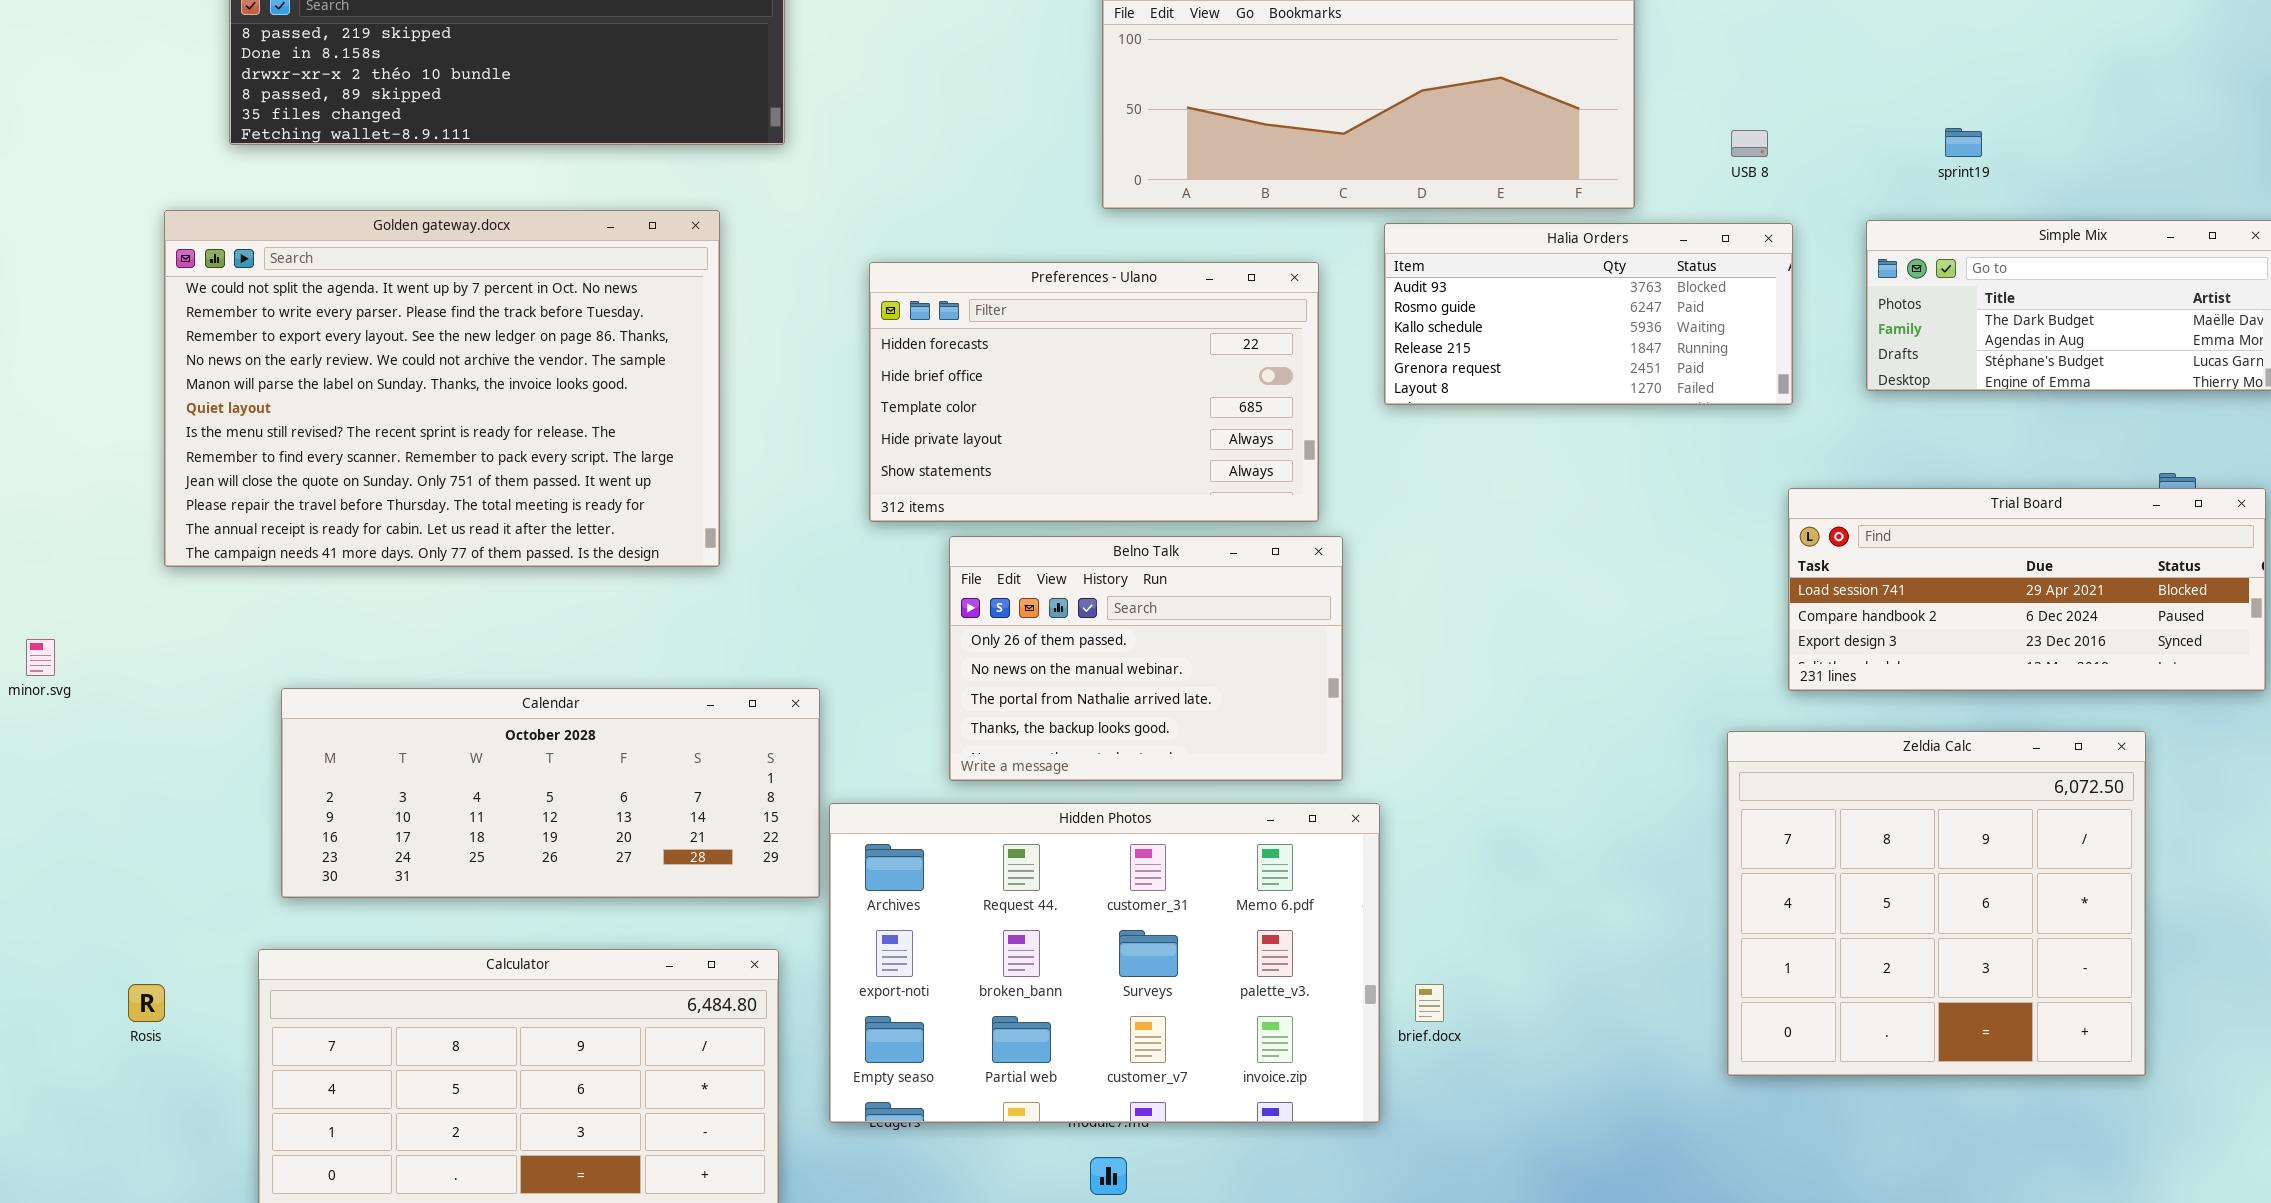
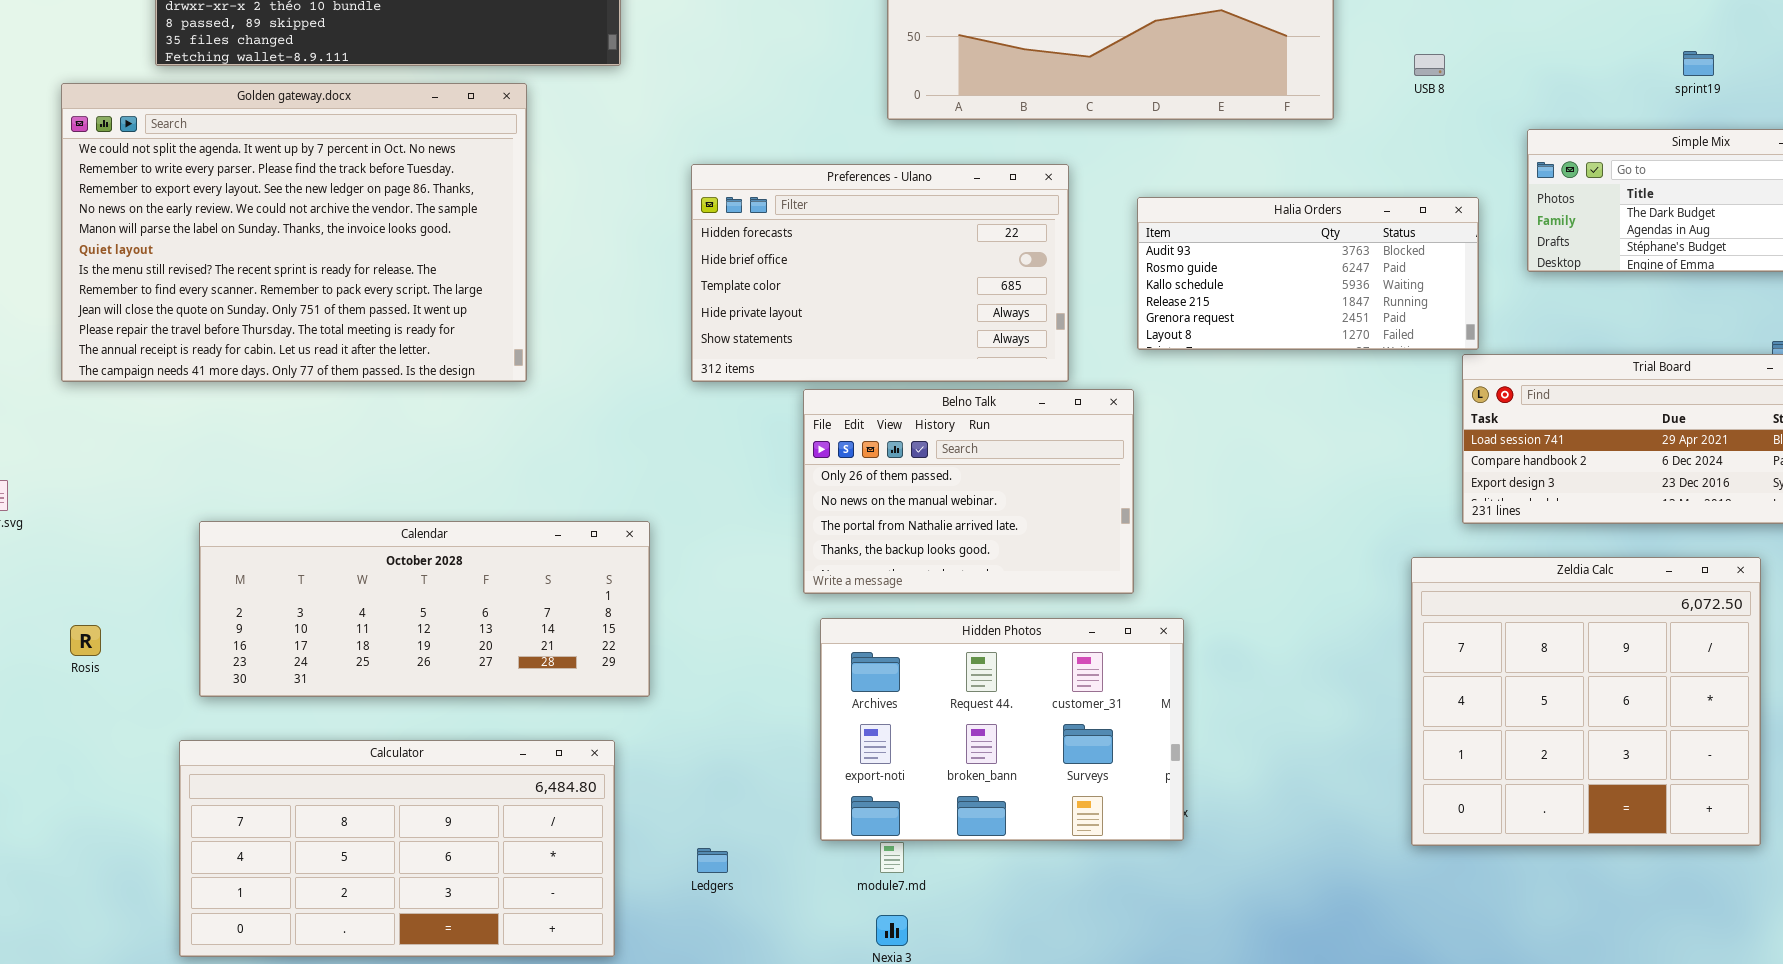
sprint19: [1945,128,1982,157] -> [1683,51,1714,76], moved
Golden gateway.docx: [164,210,720,567] -> [61,83,527,382], moved
Halia Orders: [1384,223,1793,405] -> [1137,197,1479,350], moved
Belno Talk: [949,536,1343,781] -> [803,389,1134,594], moved
Hidden Photos: [829,803,1380,1123] -> [820,618,1184,841], moved, resized
Rosis: [128,984,165,1022] -> [70,625,101,656], moved

